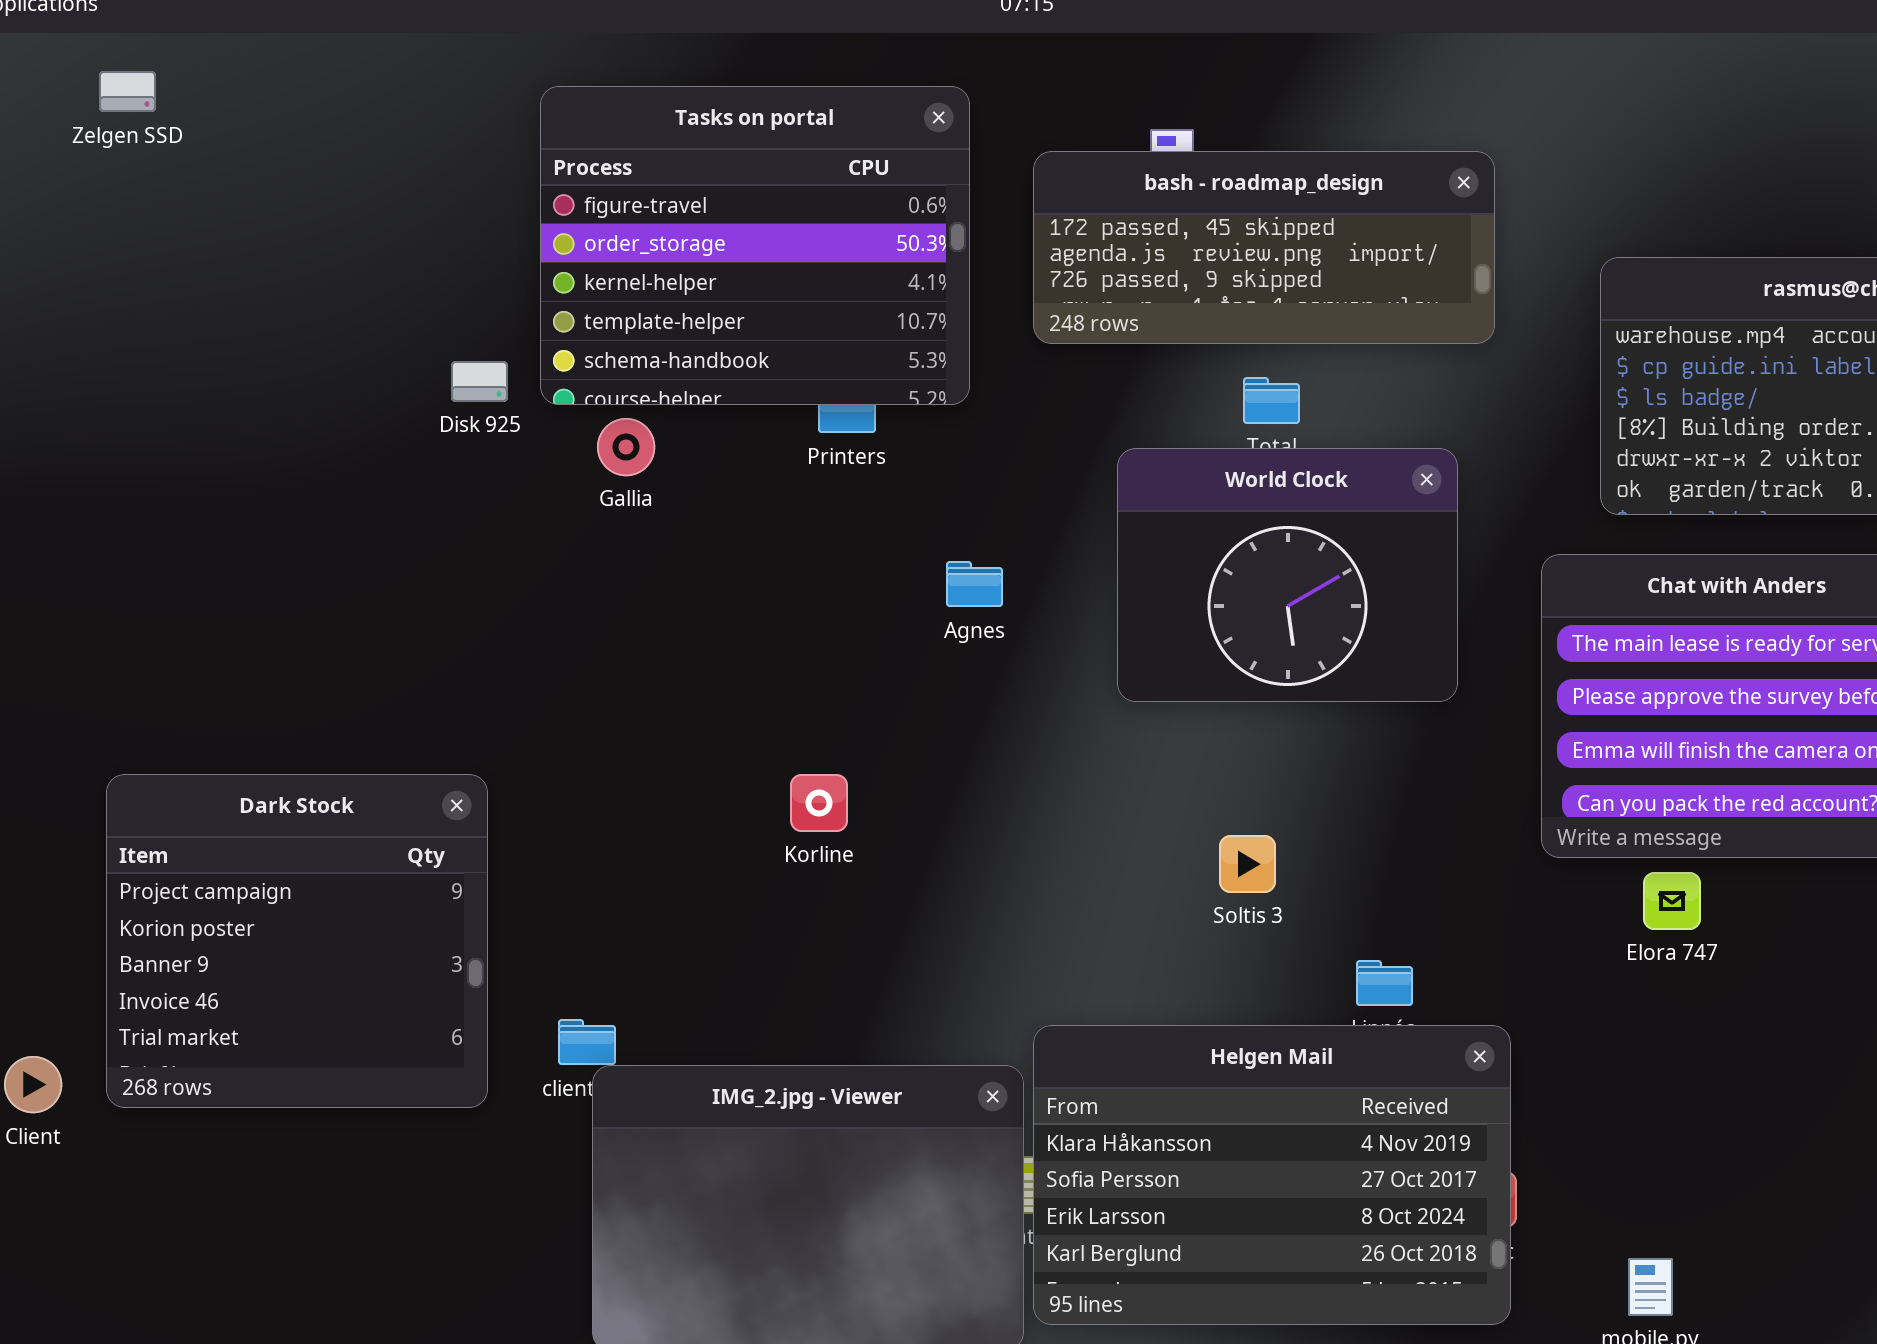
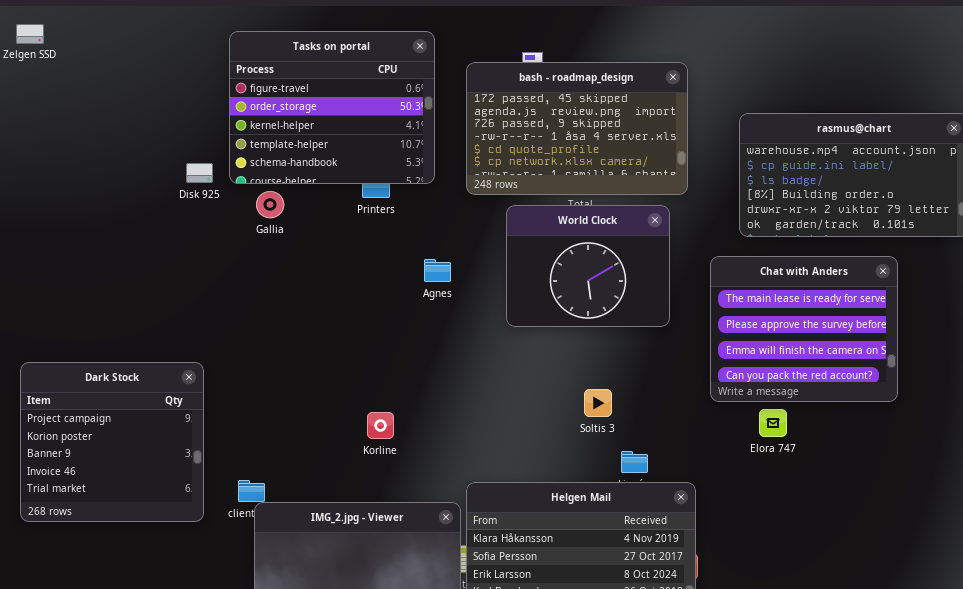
bash - roadmap_design: [1033,151,1495,344] -> [466,62,688,195], resized
Korline: [790,774,848,832] -> [367,412,394,439], moved
Soltis 3: [1219,835,1276,893] -> [584,389,612,417], moved

